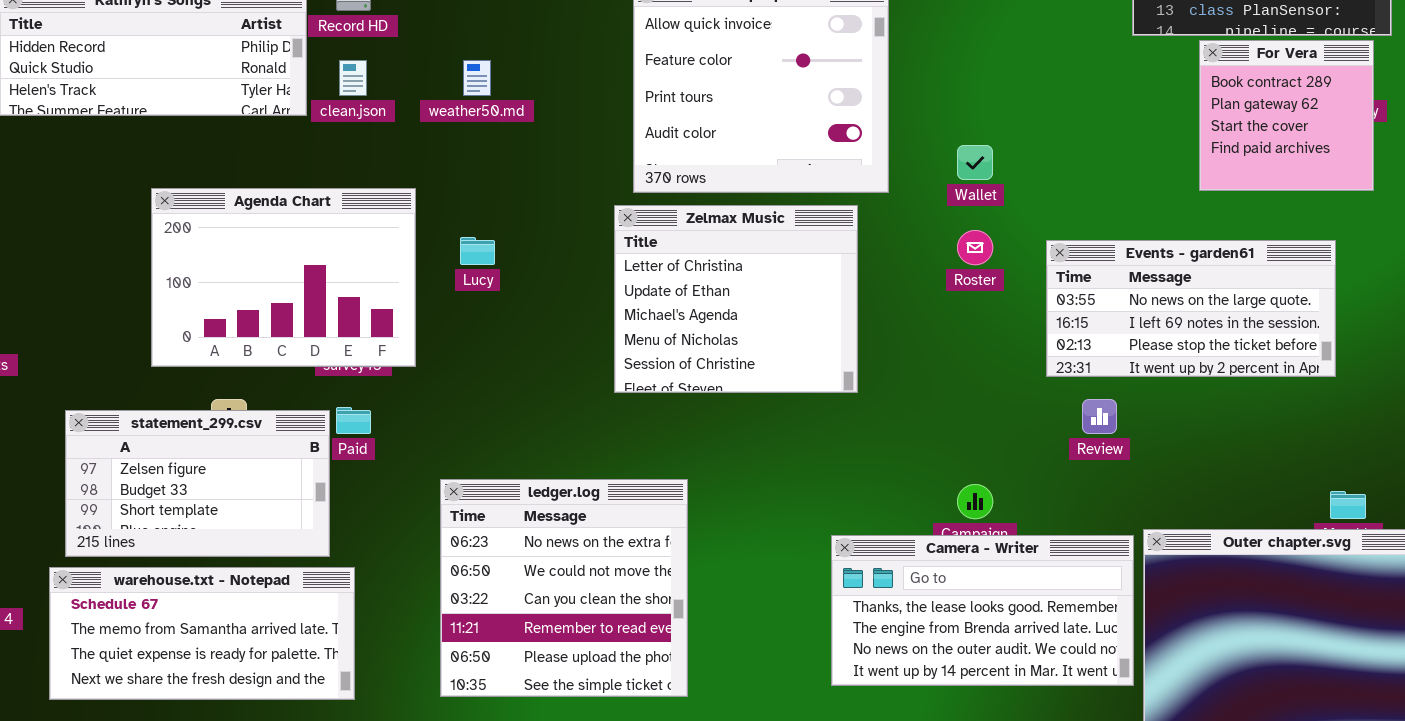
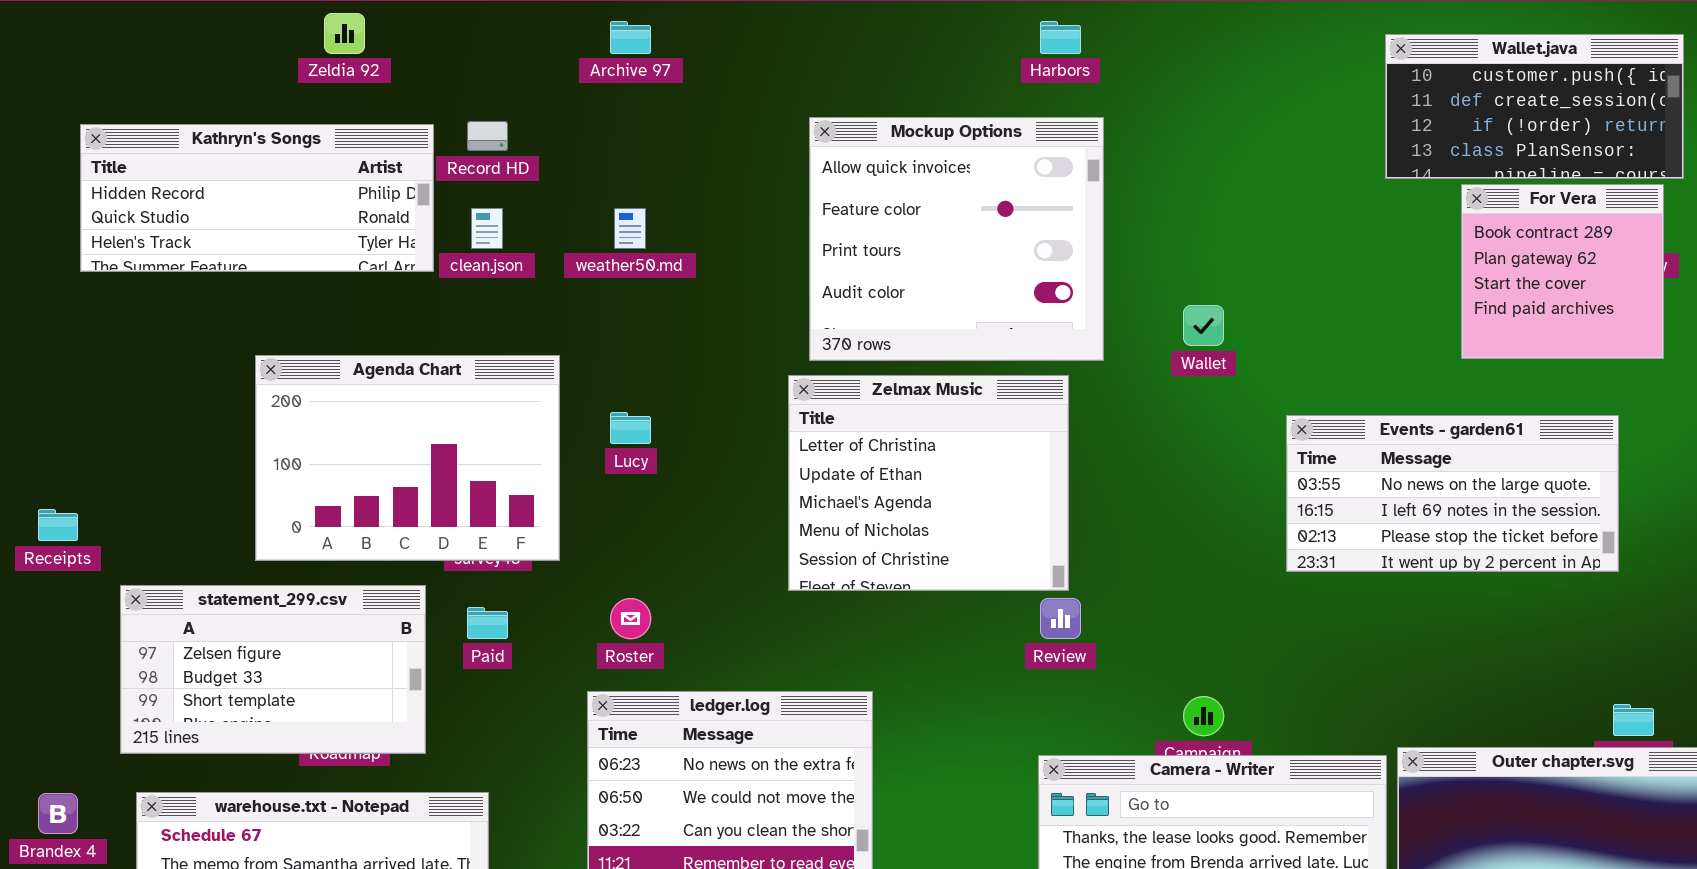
Roster: [957,230,993,265] -> [610,598,651,639], moved
Review: [1082,399,1117,434] -> [1040,598,1081,639], moved
statement_299.csv: [65,410,330,557] -> [120,585,426,754], moved

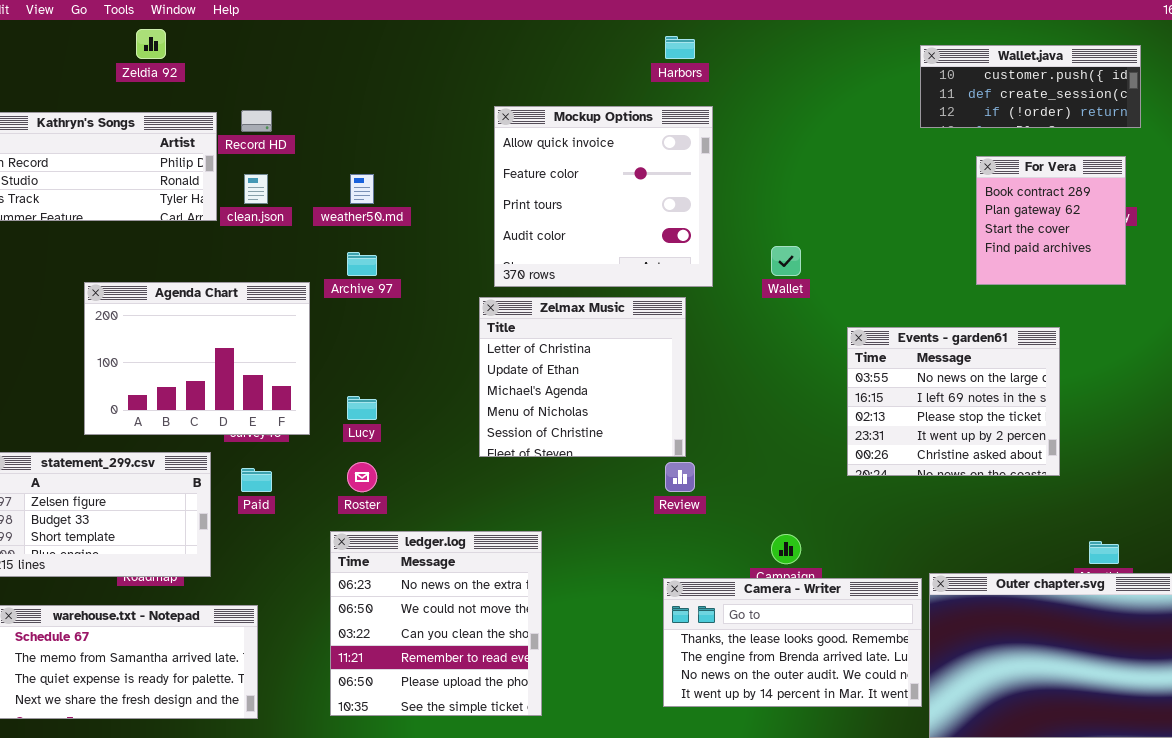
Archive 97: [610,21,651,54] -> [347,252,377,276], moved
Wallet.java: [1385,34,1684,179] -> [920,45,1141,128], resized
Lucy: [610,412,651,444] -> [347,396,377,420], moved
Events - garden61: [1286,415,1619,572] -> [847,327,1060,476], resized

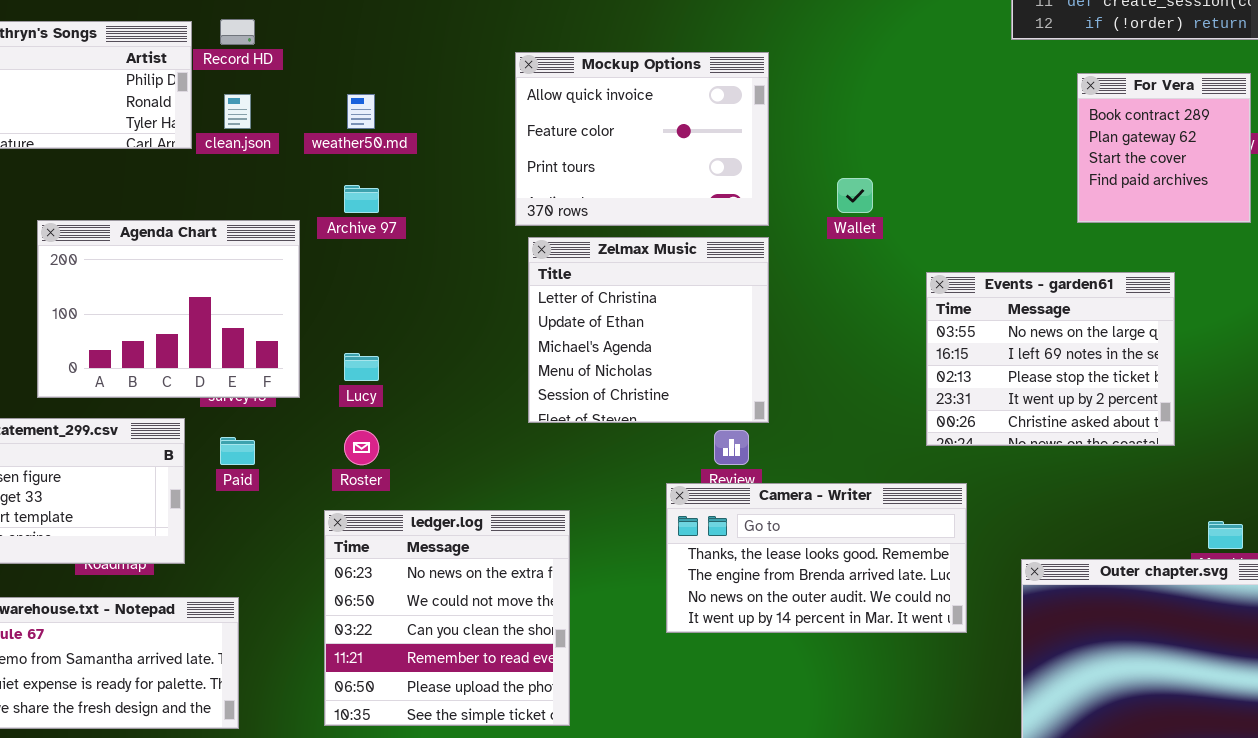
Mockup Options: [494,106,713,287] -> [515,52,769,226], resized
Zelmax Music: [479,297,686,457] -> [528,237,769,423], moved
Camera - Writer: [663,578,922,707] -> [666,483,967,633], moved

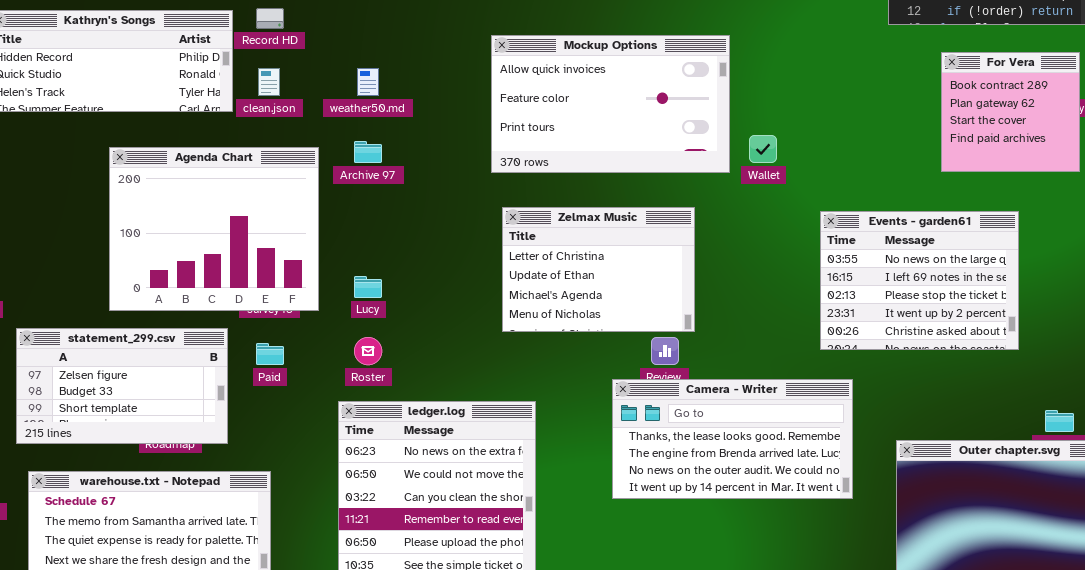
Mockup Options: [515,52,769,226] -> [491,35,730,173], resized
Agenda Chart: [37,220,300,398] -> [109,147,319,311], resized
Zelmax Music: [528,237,769,423] -> [502,207,695,332], resized

